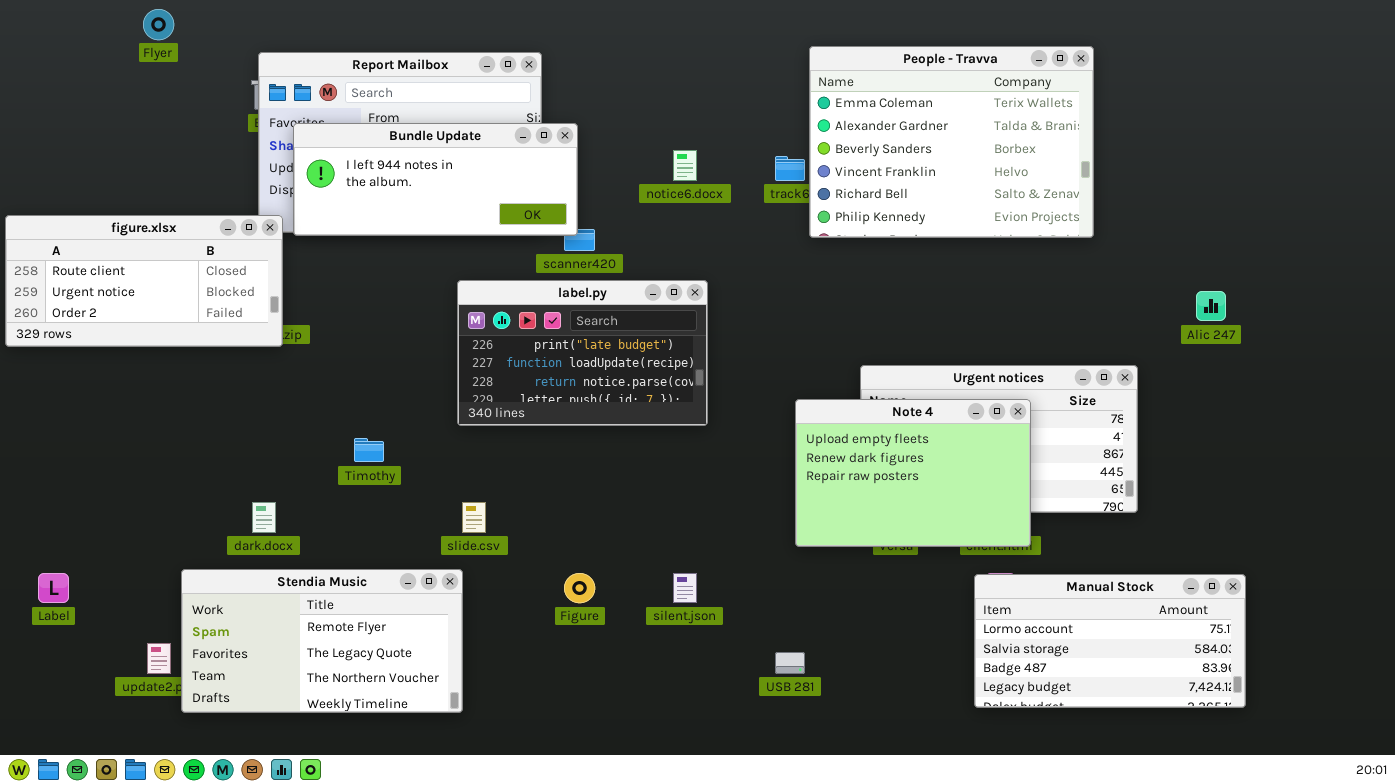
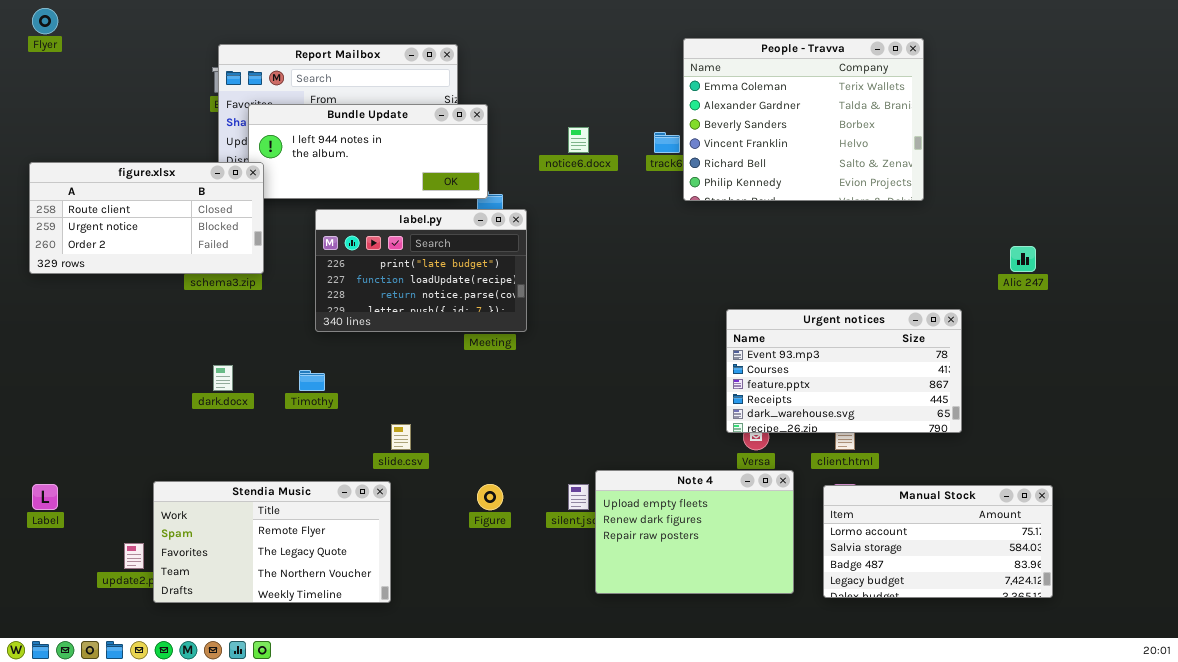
Flyer: [143,9,174,40] -> [32,8,58,34], moved
figure.xlsx: [5,215,283,347] -> [29,162,264,274], moved
label.py: [457,280,708,426] -> [315,209,527,332], moved
Note 4: [795,399,1031,547] -> [595,470,794,594], moved
dark.docx: [252,502,276,533] -> [213,365,233,391], moved

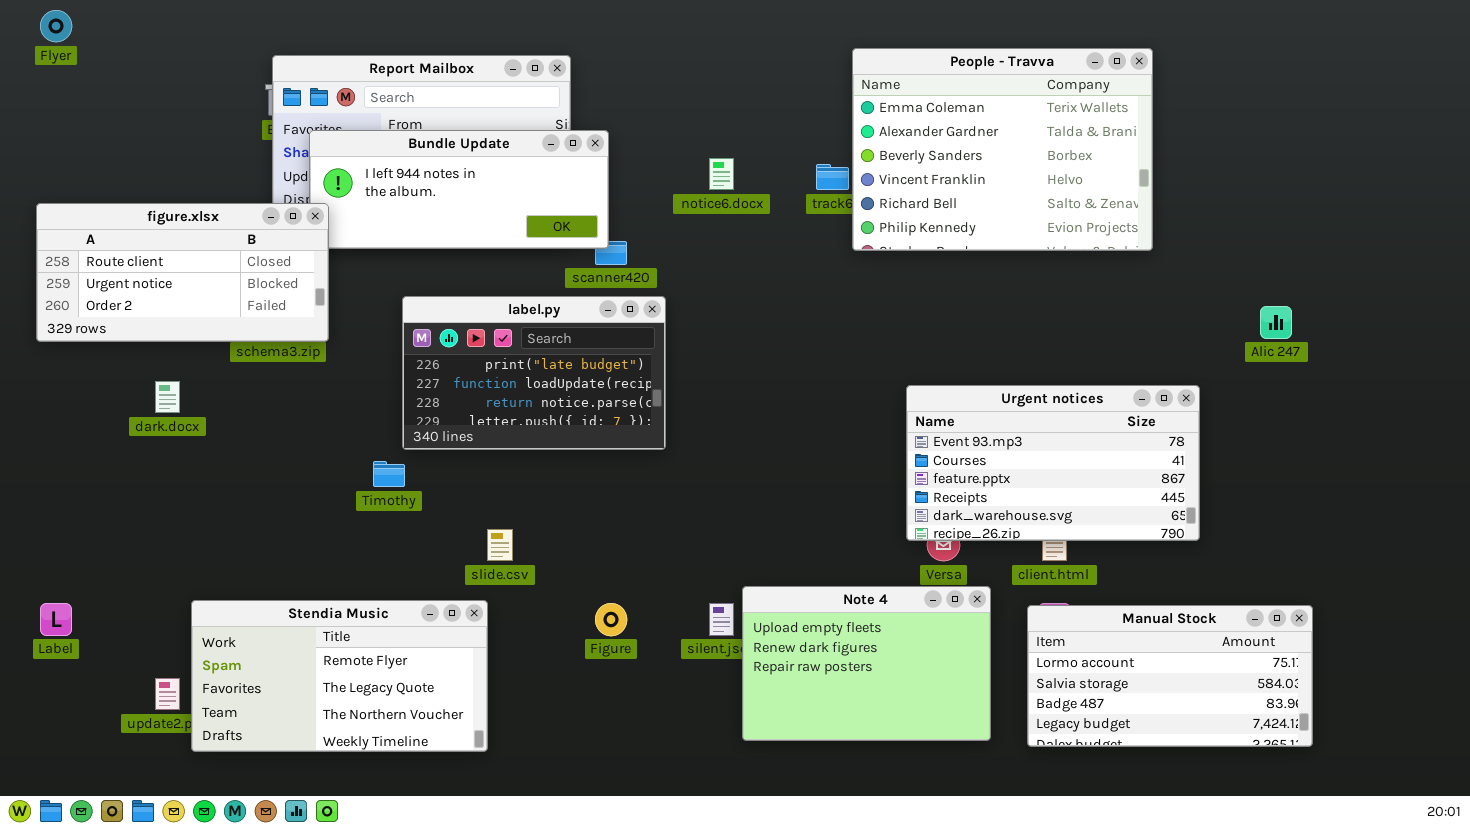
label.py: [315,209,527,332] -> [402,296,666,450], moved
dark.docx: [213,365,233,391] -> [155,381,180,413], moved

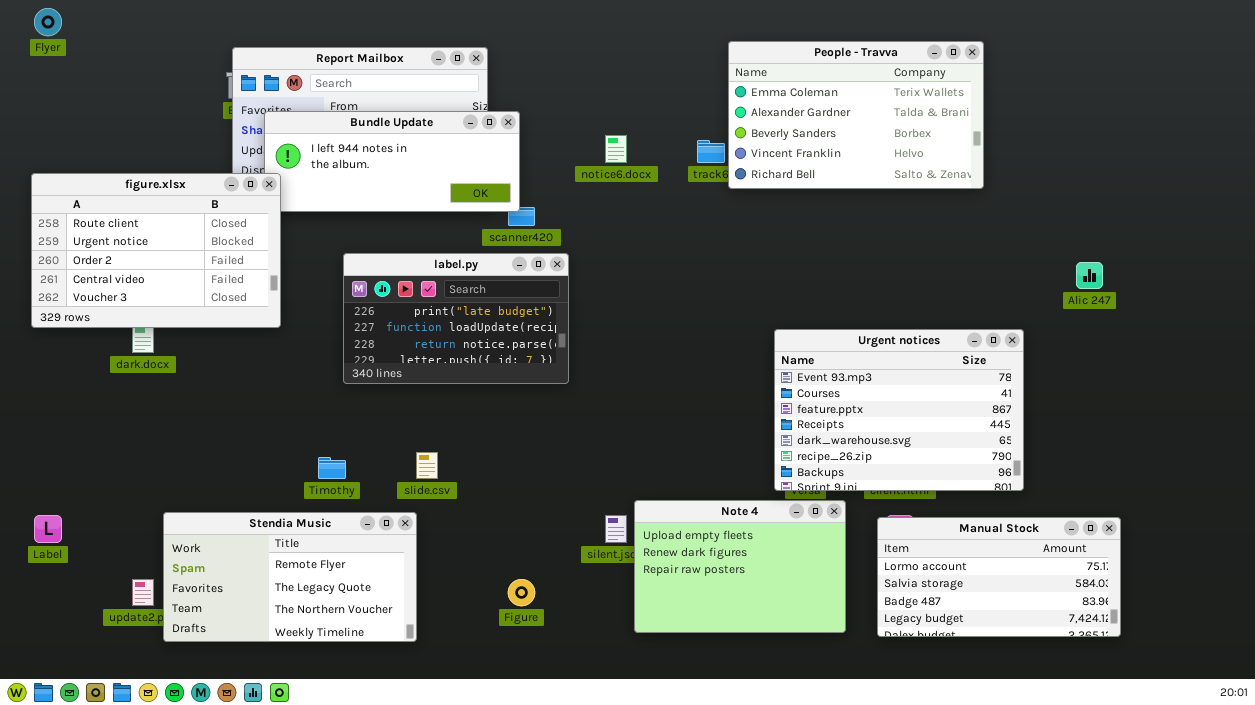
People - Travva: [852,48,1153,251] -> [728,41,984,189], resized
figure.xlsx: [36,203,329,342] -> [31,173,281,328], resized
Urgent notices: [906,385,1200,541] -> [774,329,1024,491], resized
Timothy: [373,461,405,487] -> [318,457,346,479], moved
Figure: [595,603,627,636] -> [508,579,535,606], moved

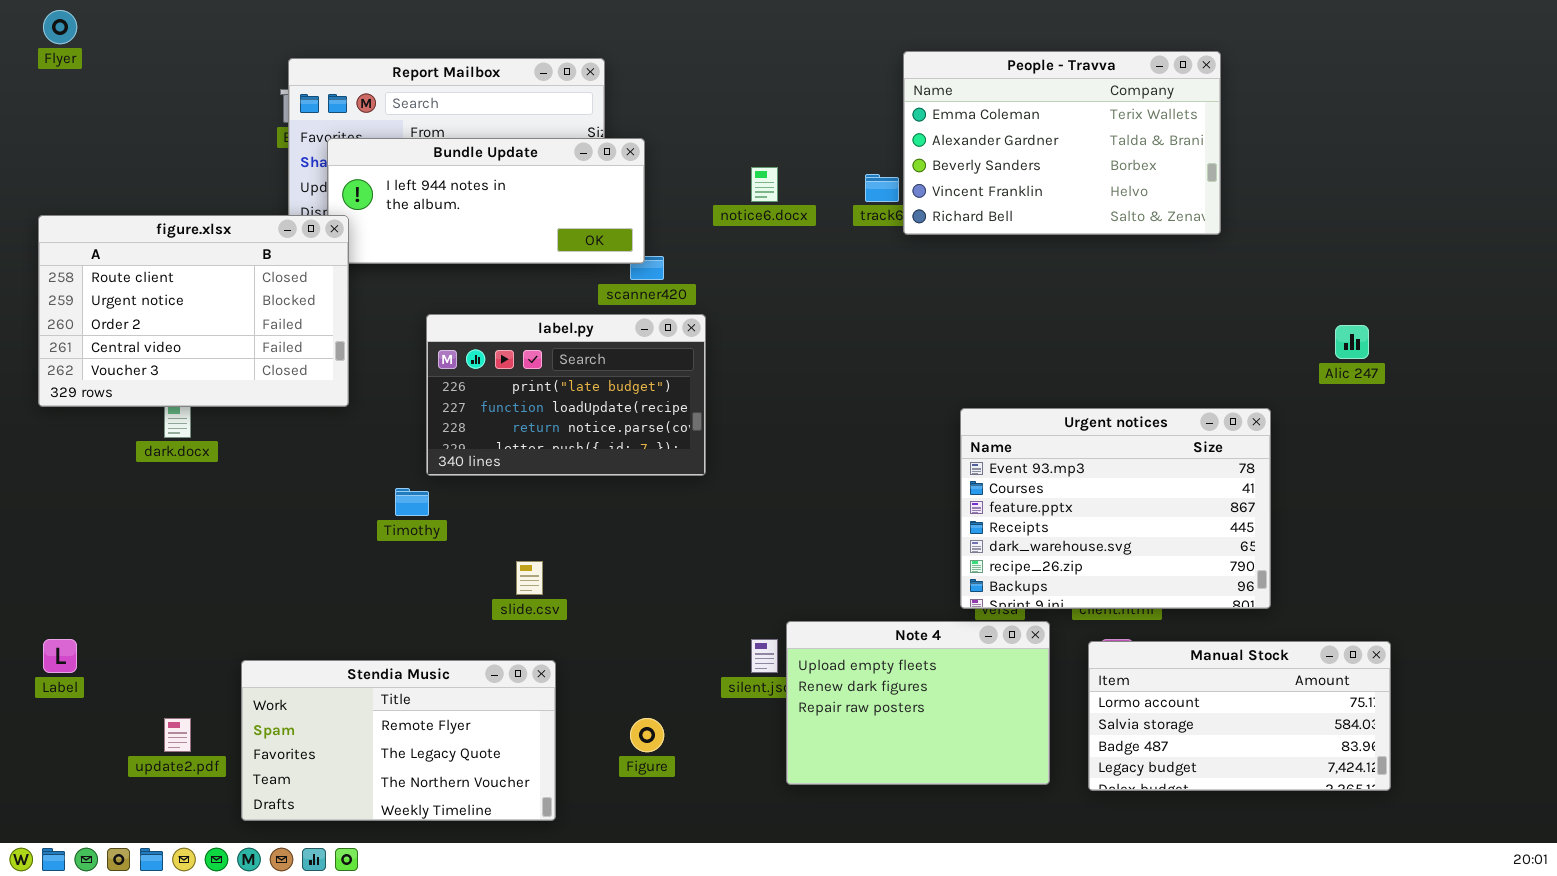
Timothy: [318,457,346,479] -> [395,488,429,516], moved
Stendia Music: [163,512,417,642] -> [241,660,556,821], moved

